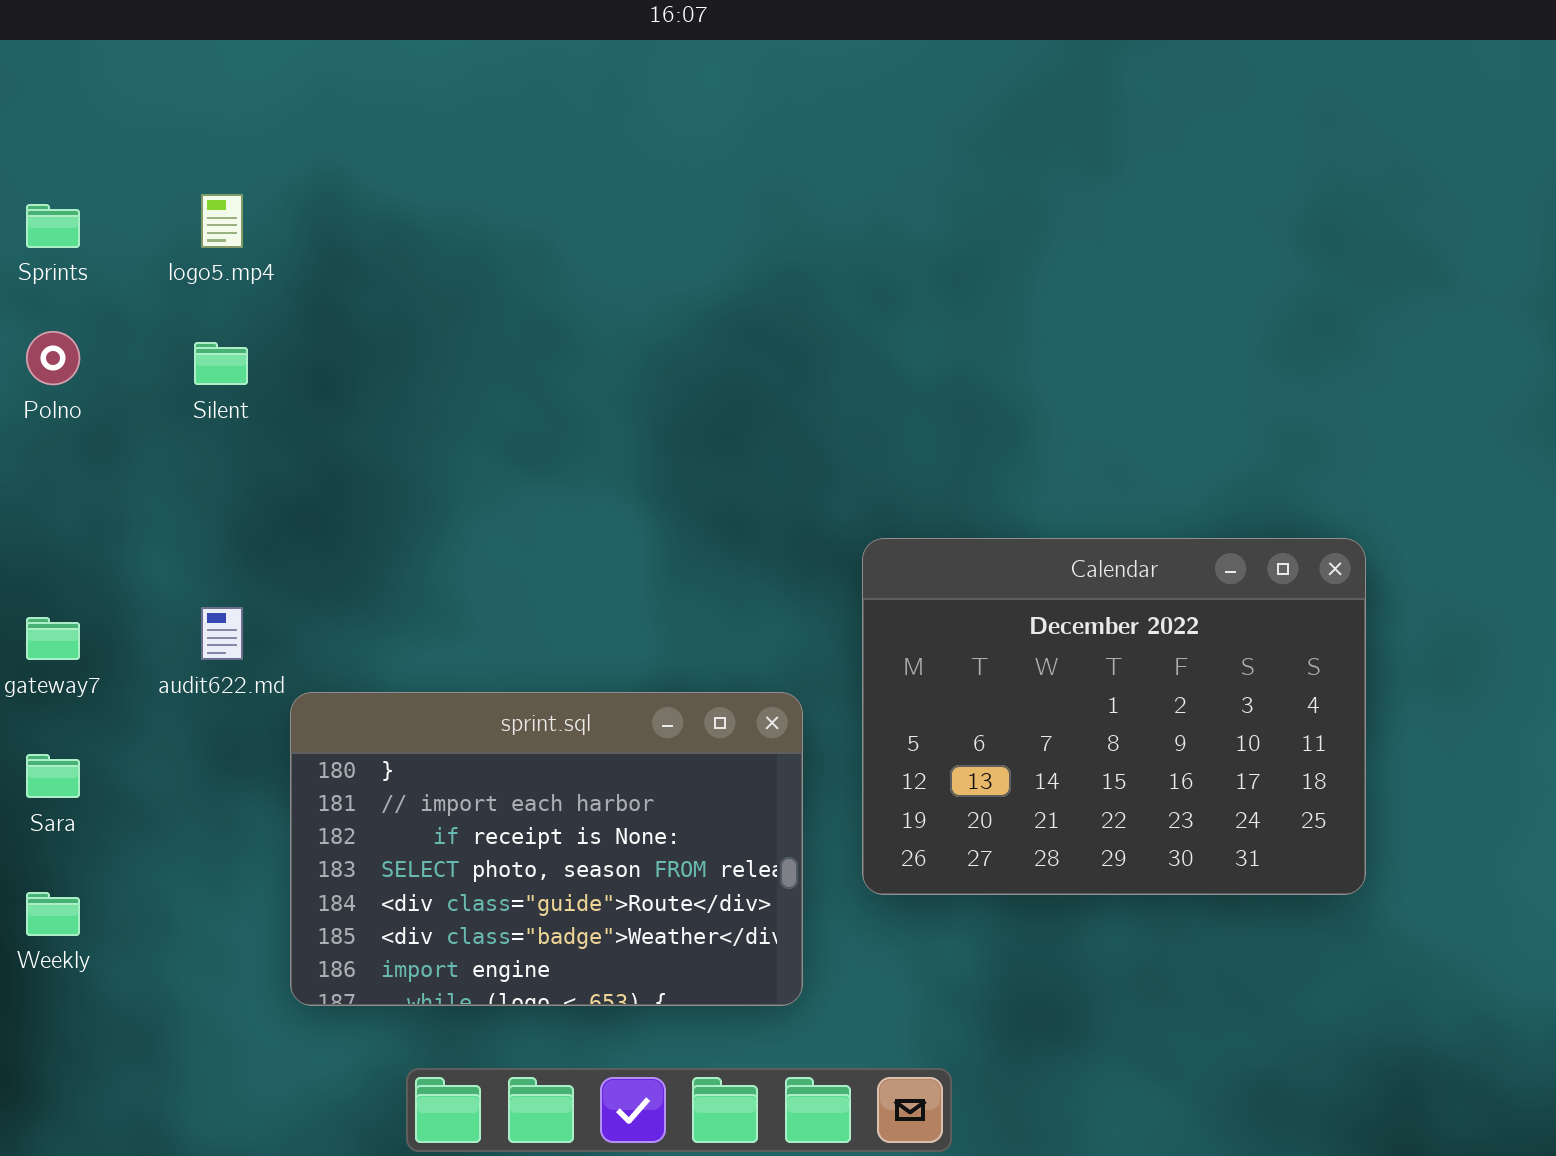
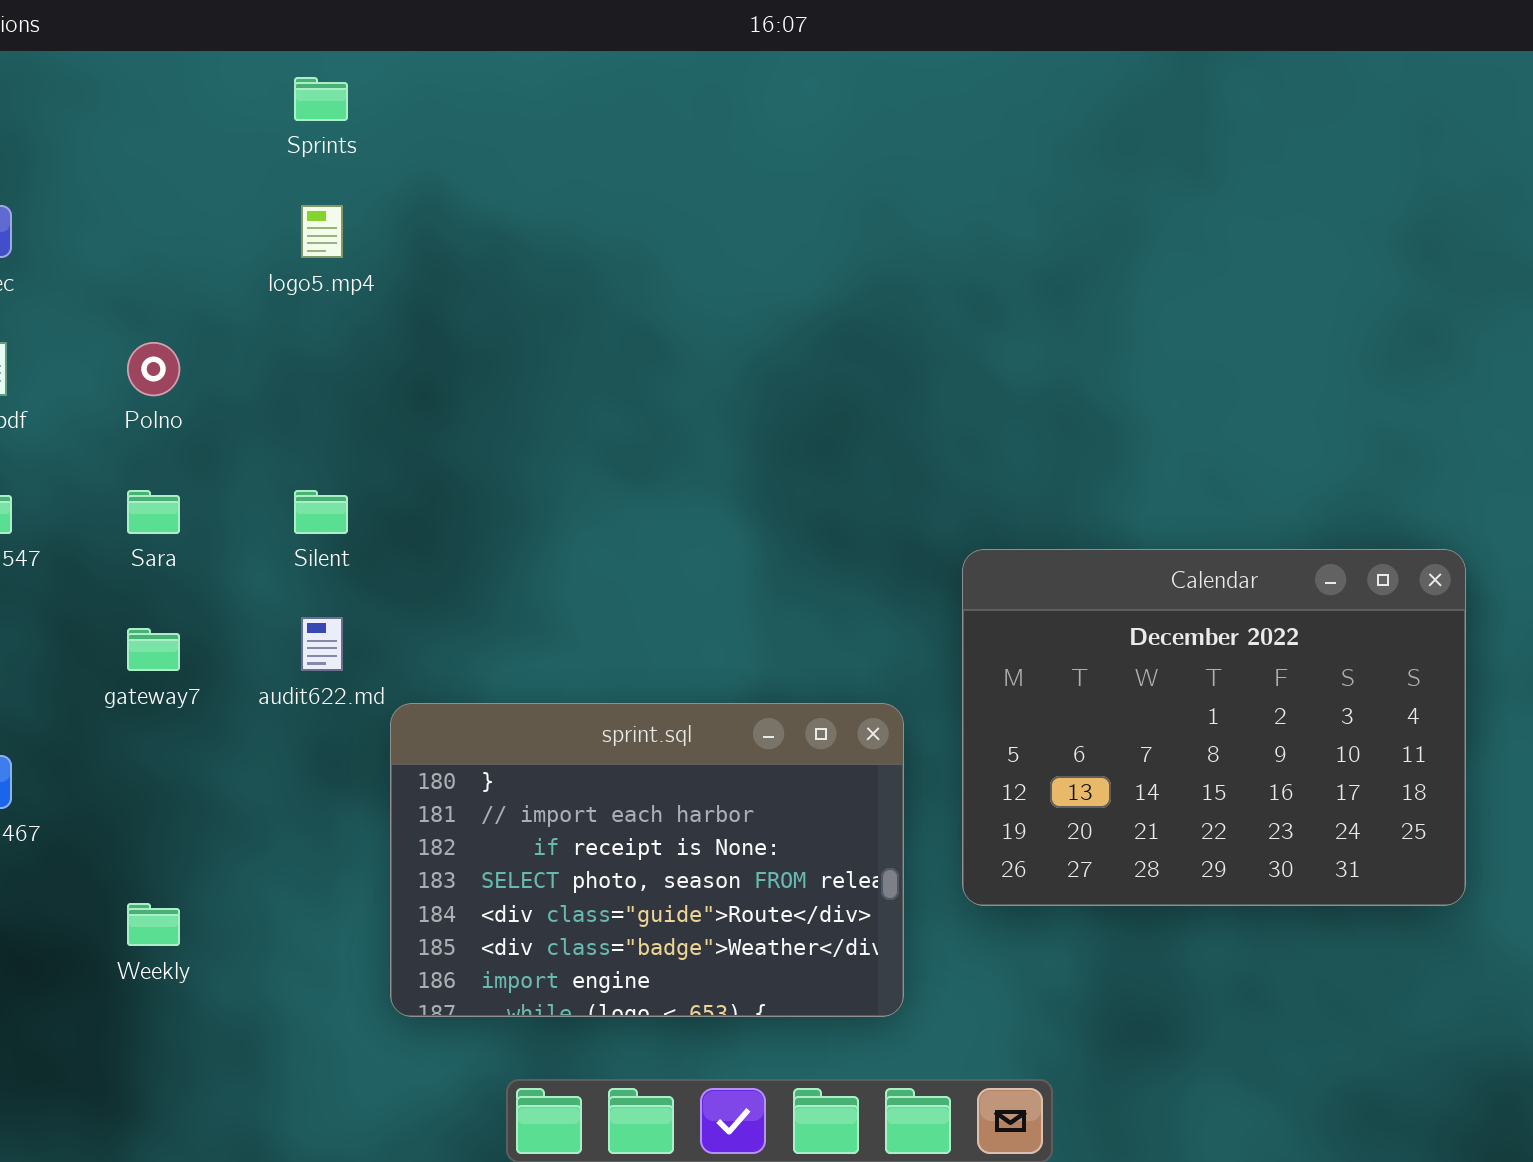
Sprints: [26,204,80,248] -> [294,77,348,121], moved
Silent: [194,342,248,385] -> [294,490,348,534], moved
Sara: [26,754,80,798] -> [127,490,180,534], moved

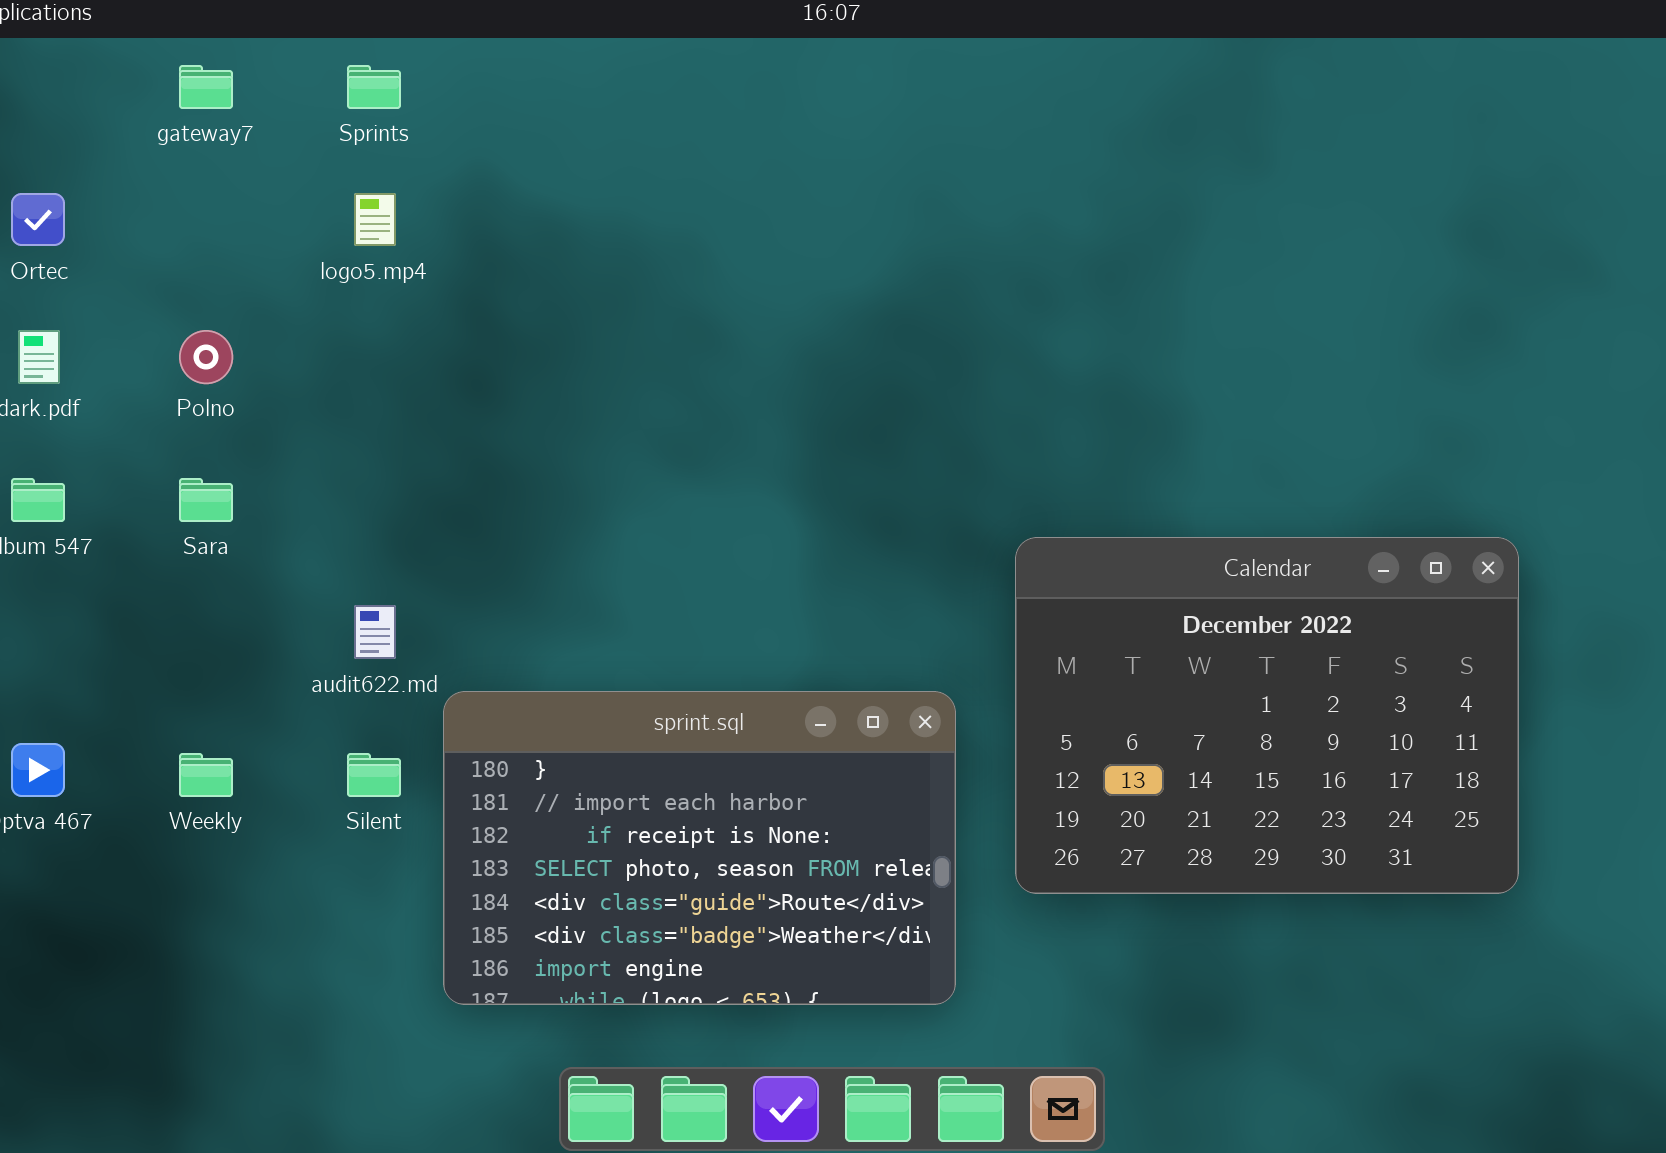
Silent: [294,490,348,534] -> [347,753,401,797], moved
gateway7: [127,628,180,671] -> [179,65,233,109], moved
Weekly: [127,903,180,946] -> [179,753,233,797], moved

